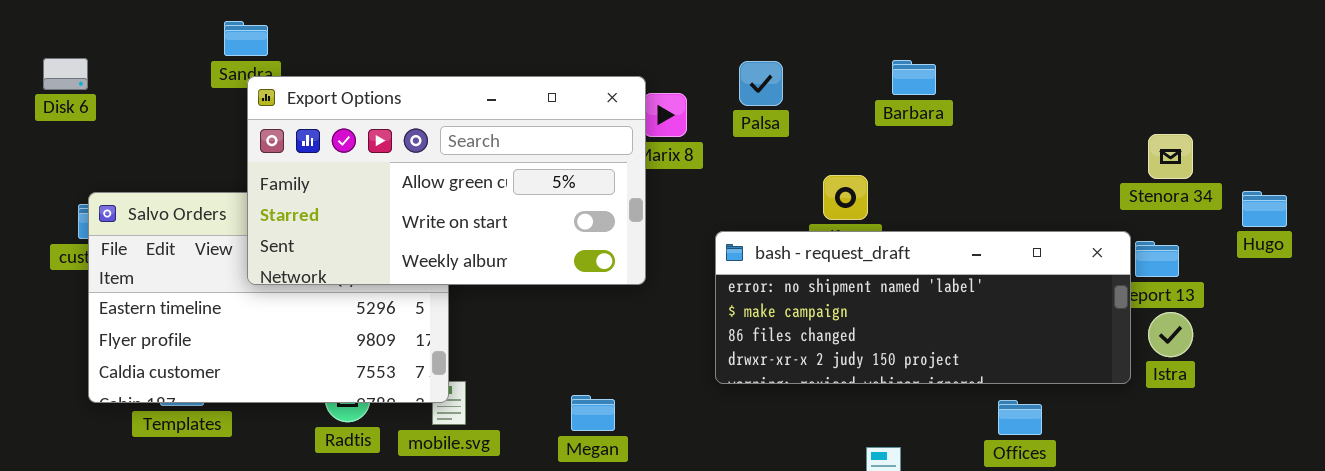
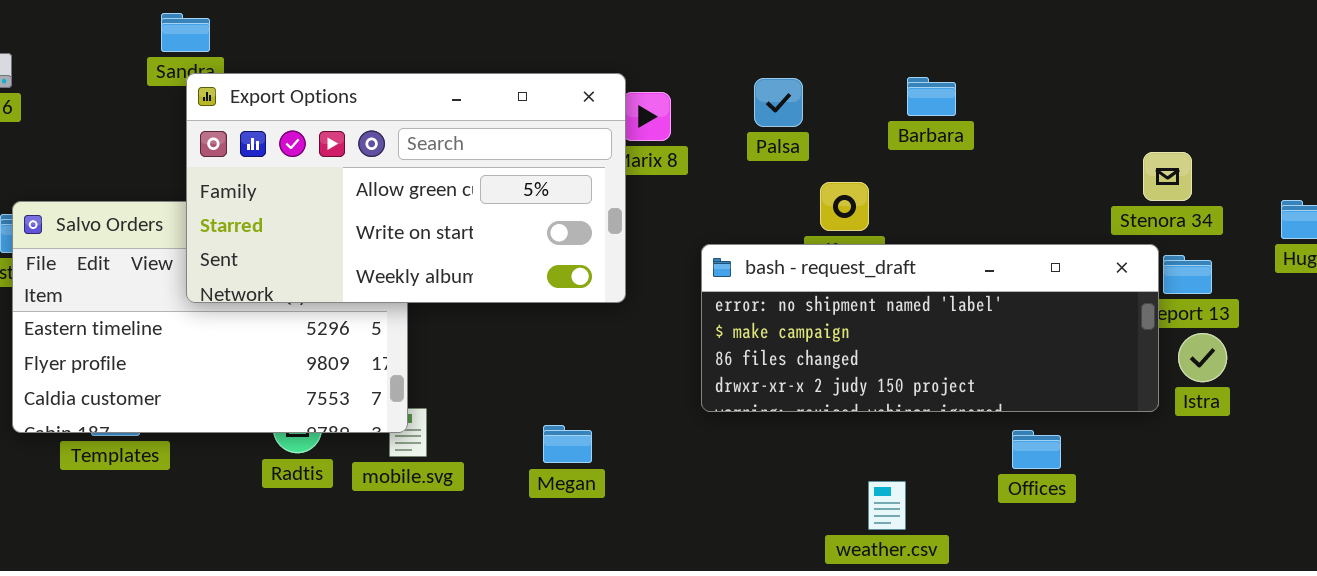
Barbara: [892,60,936,95] -> [907,77,956,116], moved
Palsa: [739,61,783,106] -> [754,78,803,127], moved
Stenora 34: [1148,134,1193,179] -> [1143,152,1192,201], moved

